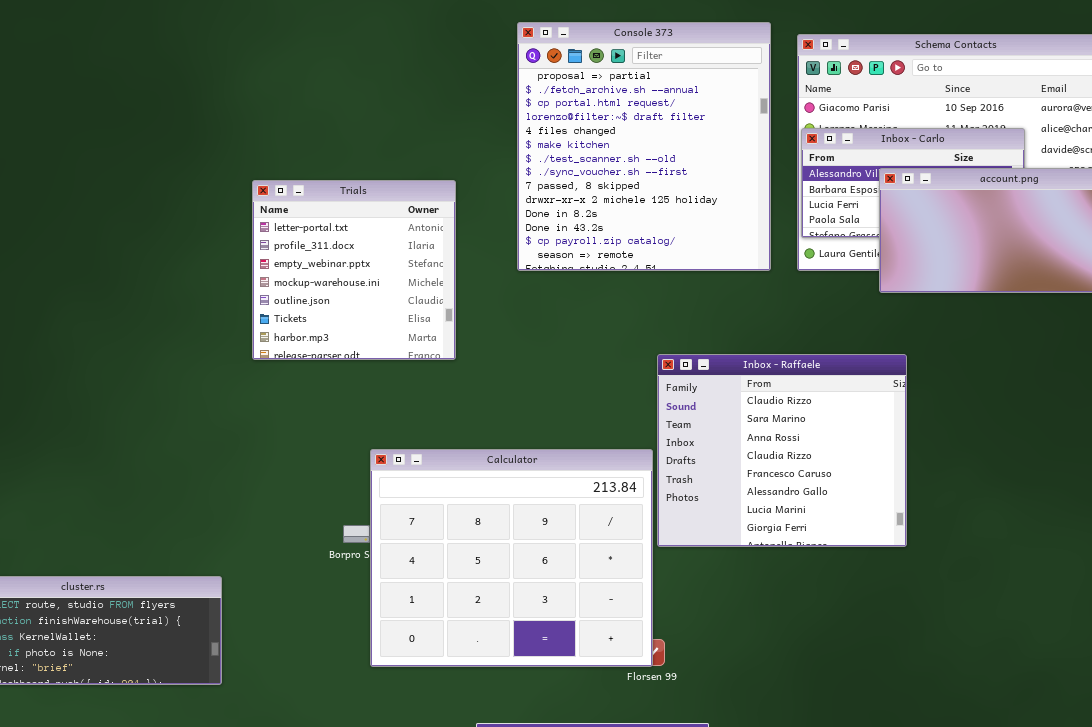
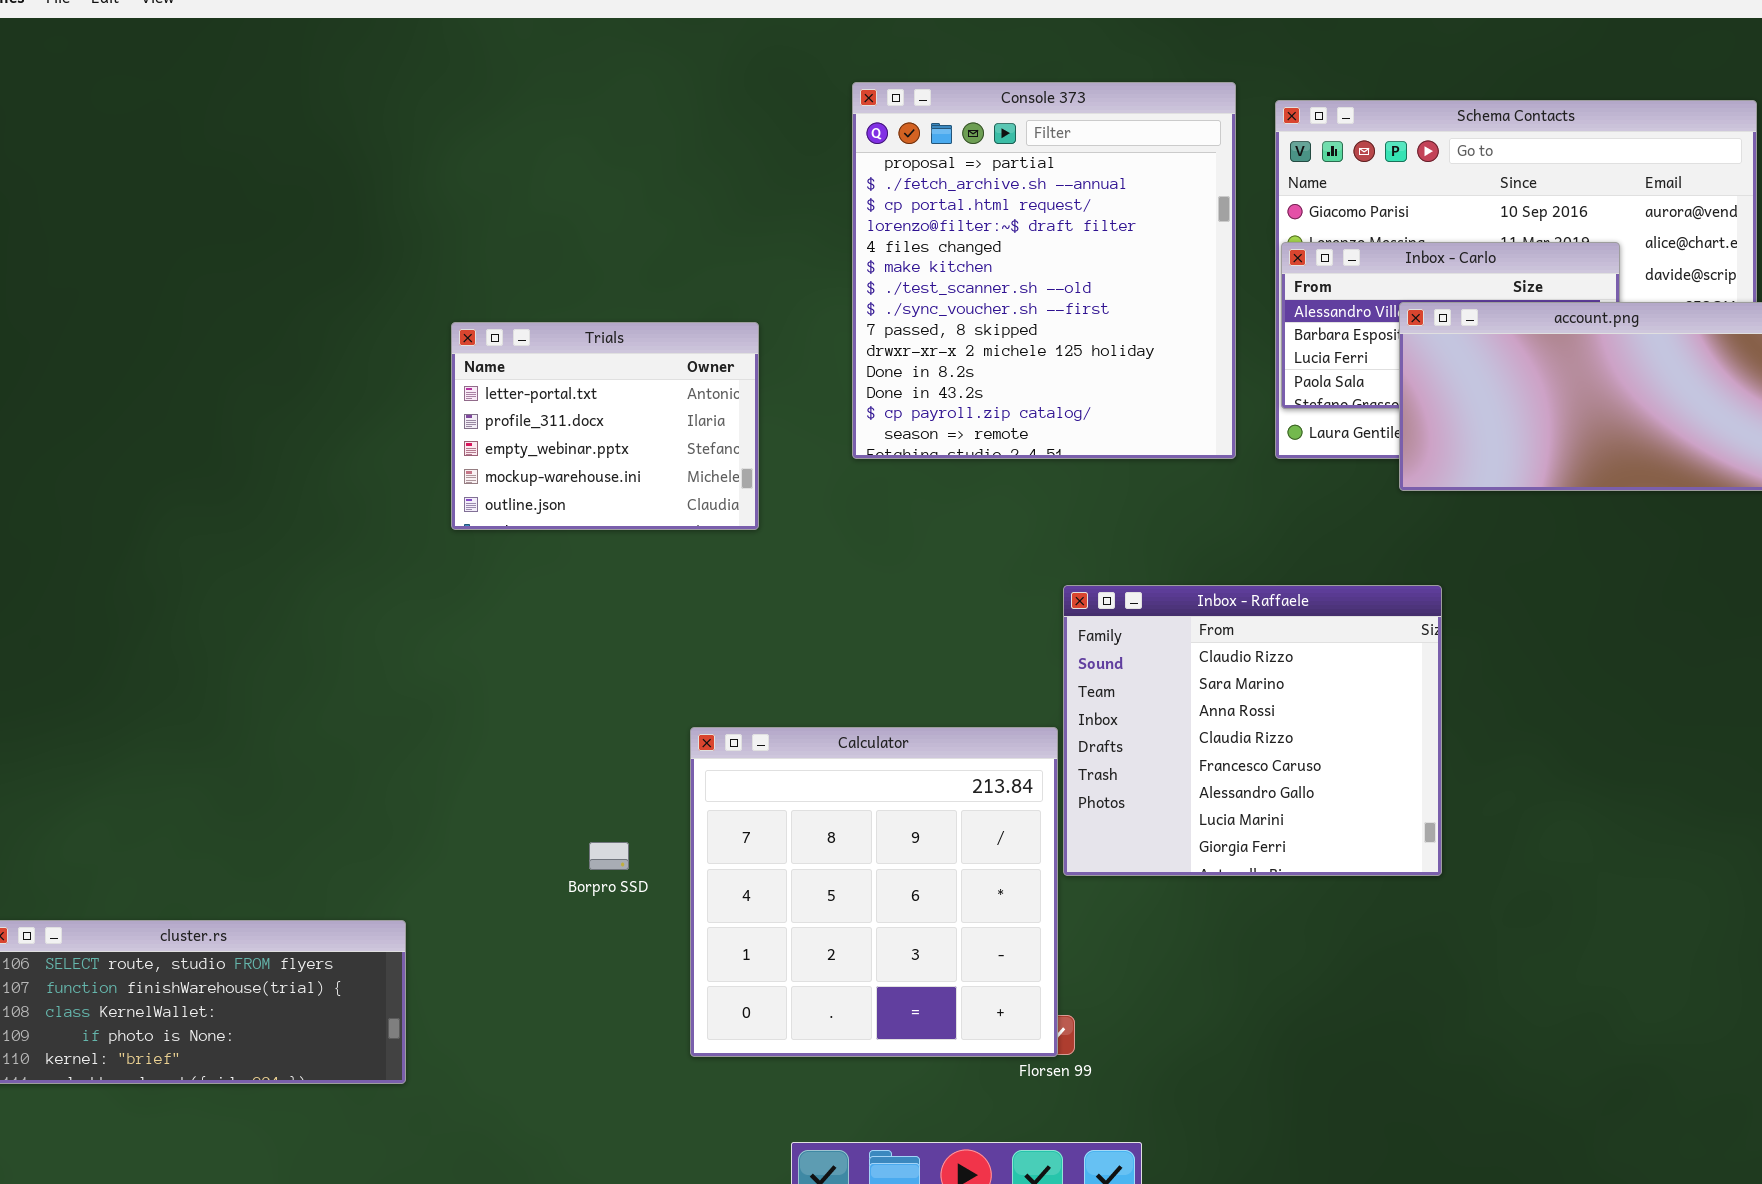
Trials: [252,180,456,360] -> [451,322,759,530], resized
Calculator: [370,449,653,667] -> [690,727,1058,1057], resized

